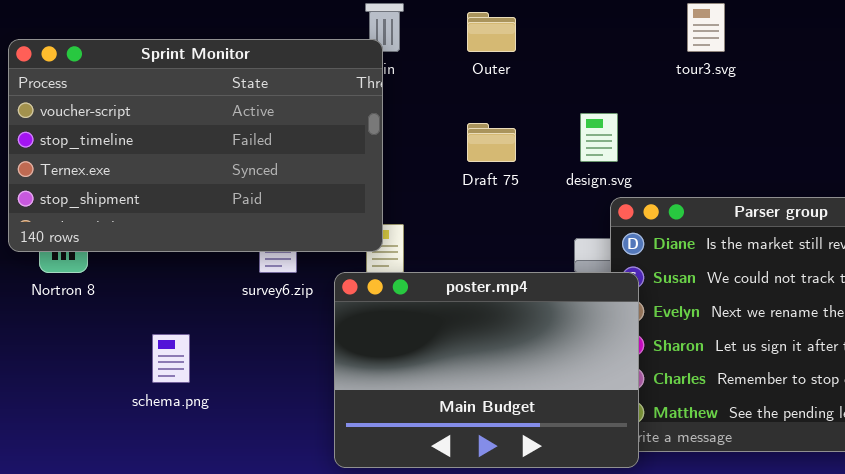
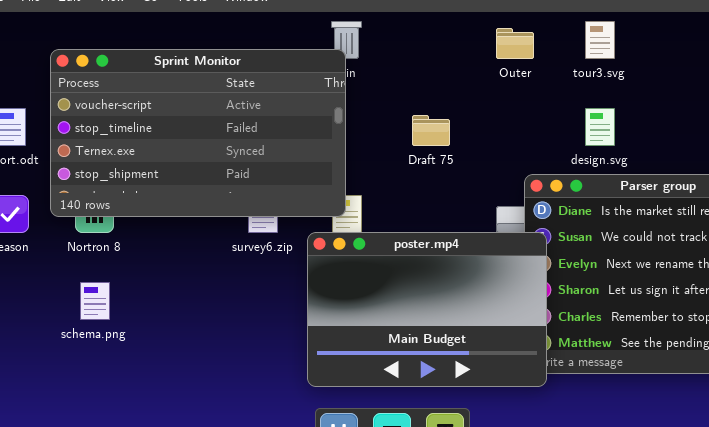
Outer: [467,12,516,52] -> [496,28,534,59], moved
design.svg: [580,113,618,162] -> [585,108,615,146], moved
schema.png: [152,334,190,383] -> [80,282,110,320], moved

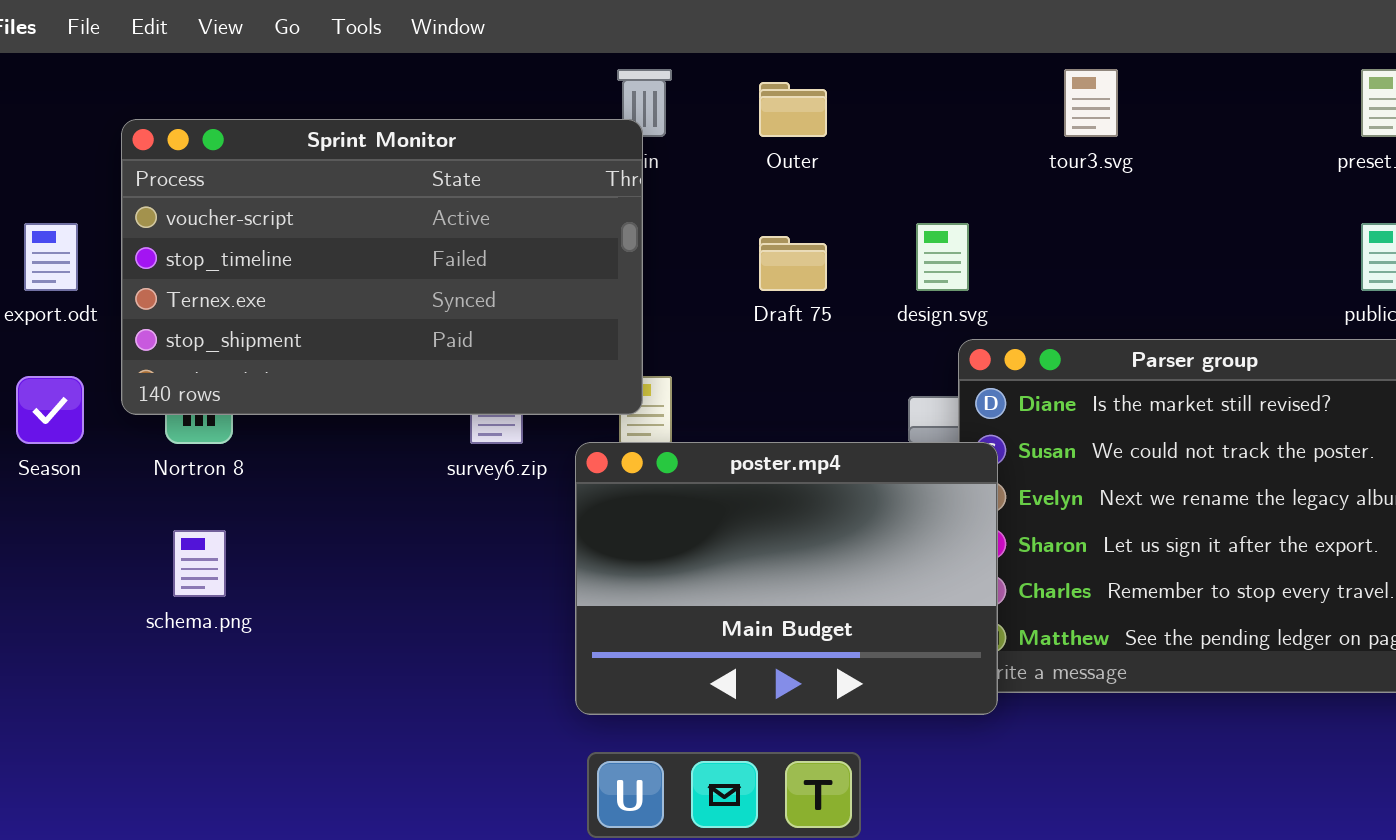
Outer: [496,28,534,59] -> [759,82,827,137], moved
design.svg: [585,108,615,146] -> [916,223,969,291], moved

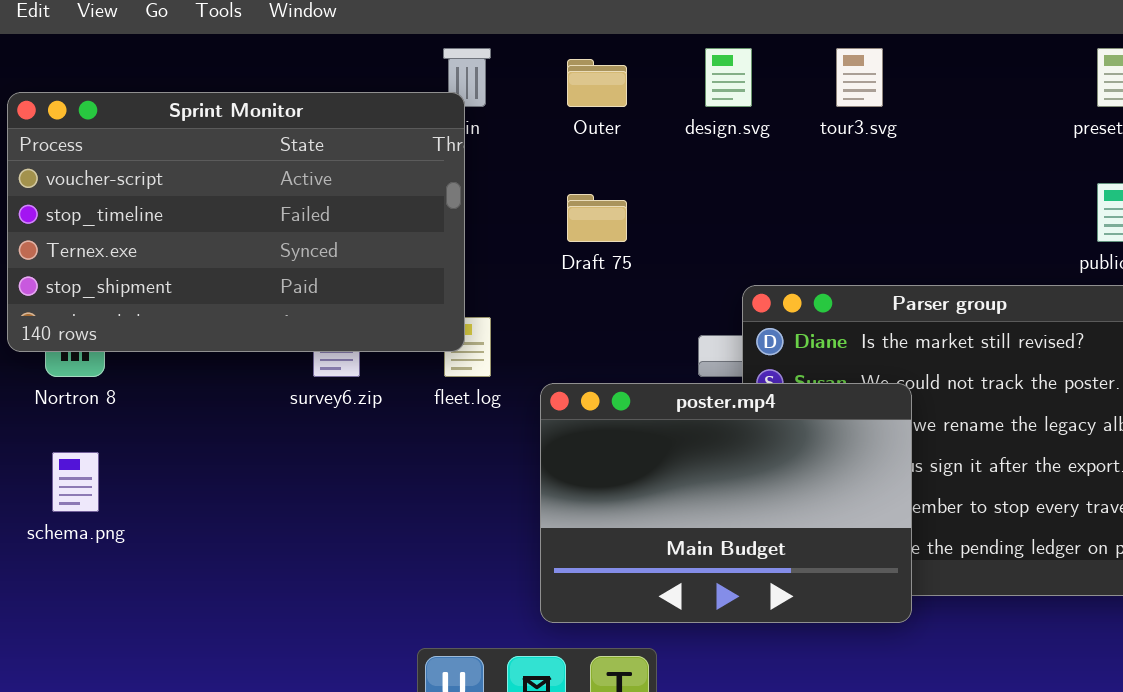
design.svg: [916,223,969,291] -> [705,48,752,107], moved
poster.mp4: [575,442,998,715] -> [540,383,912,623], moved

